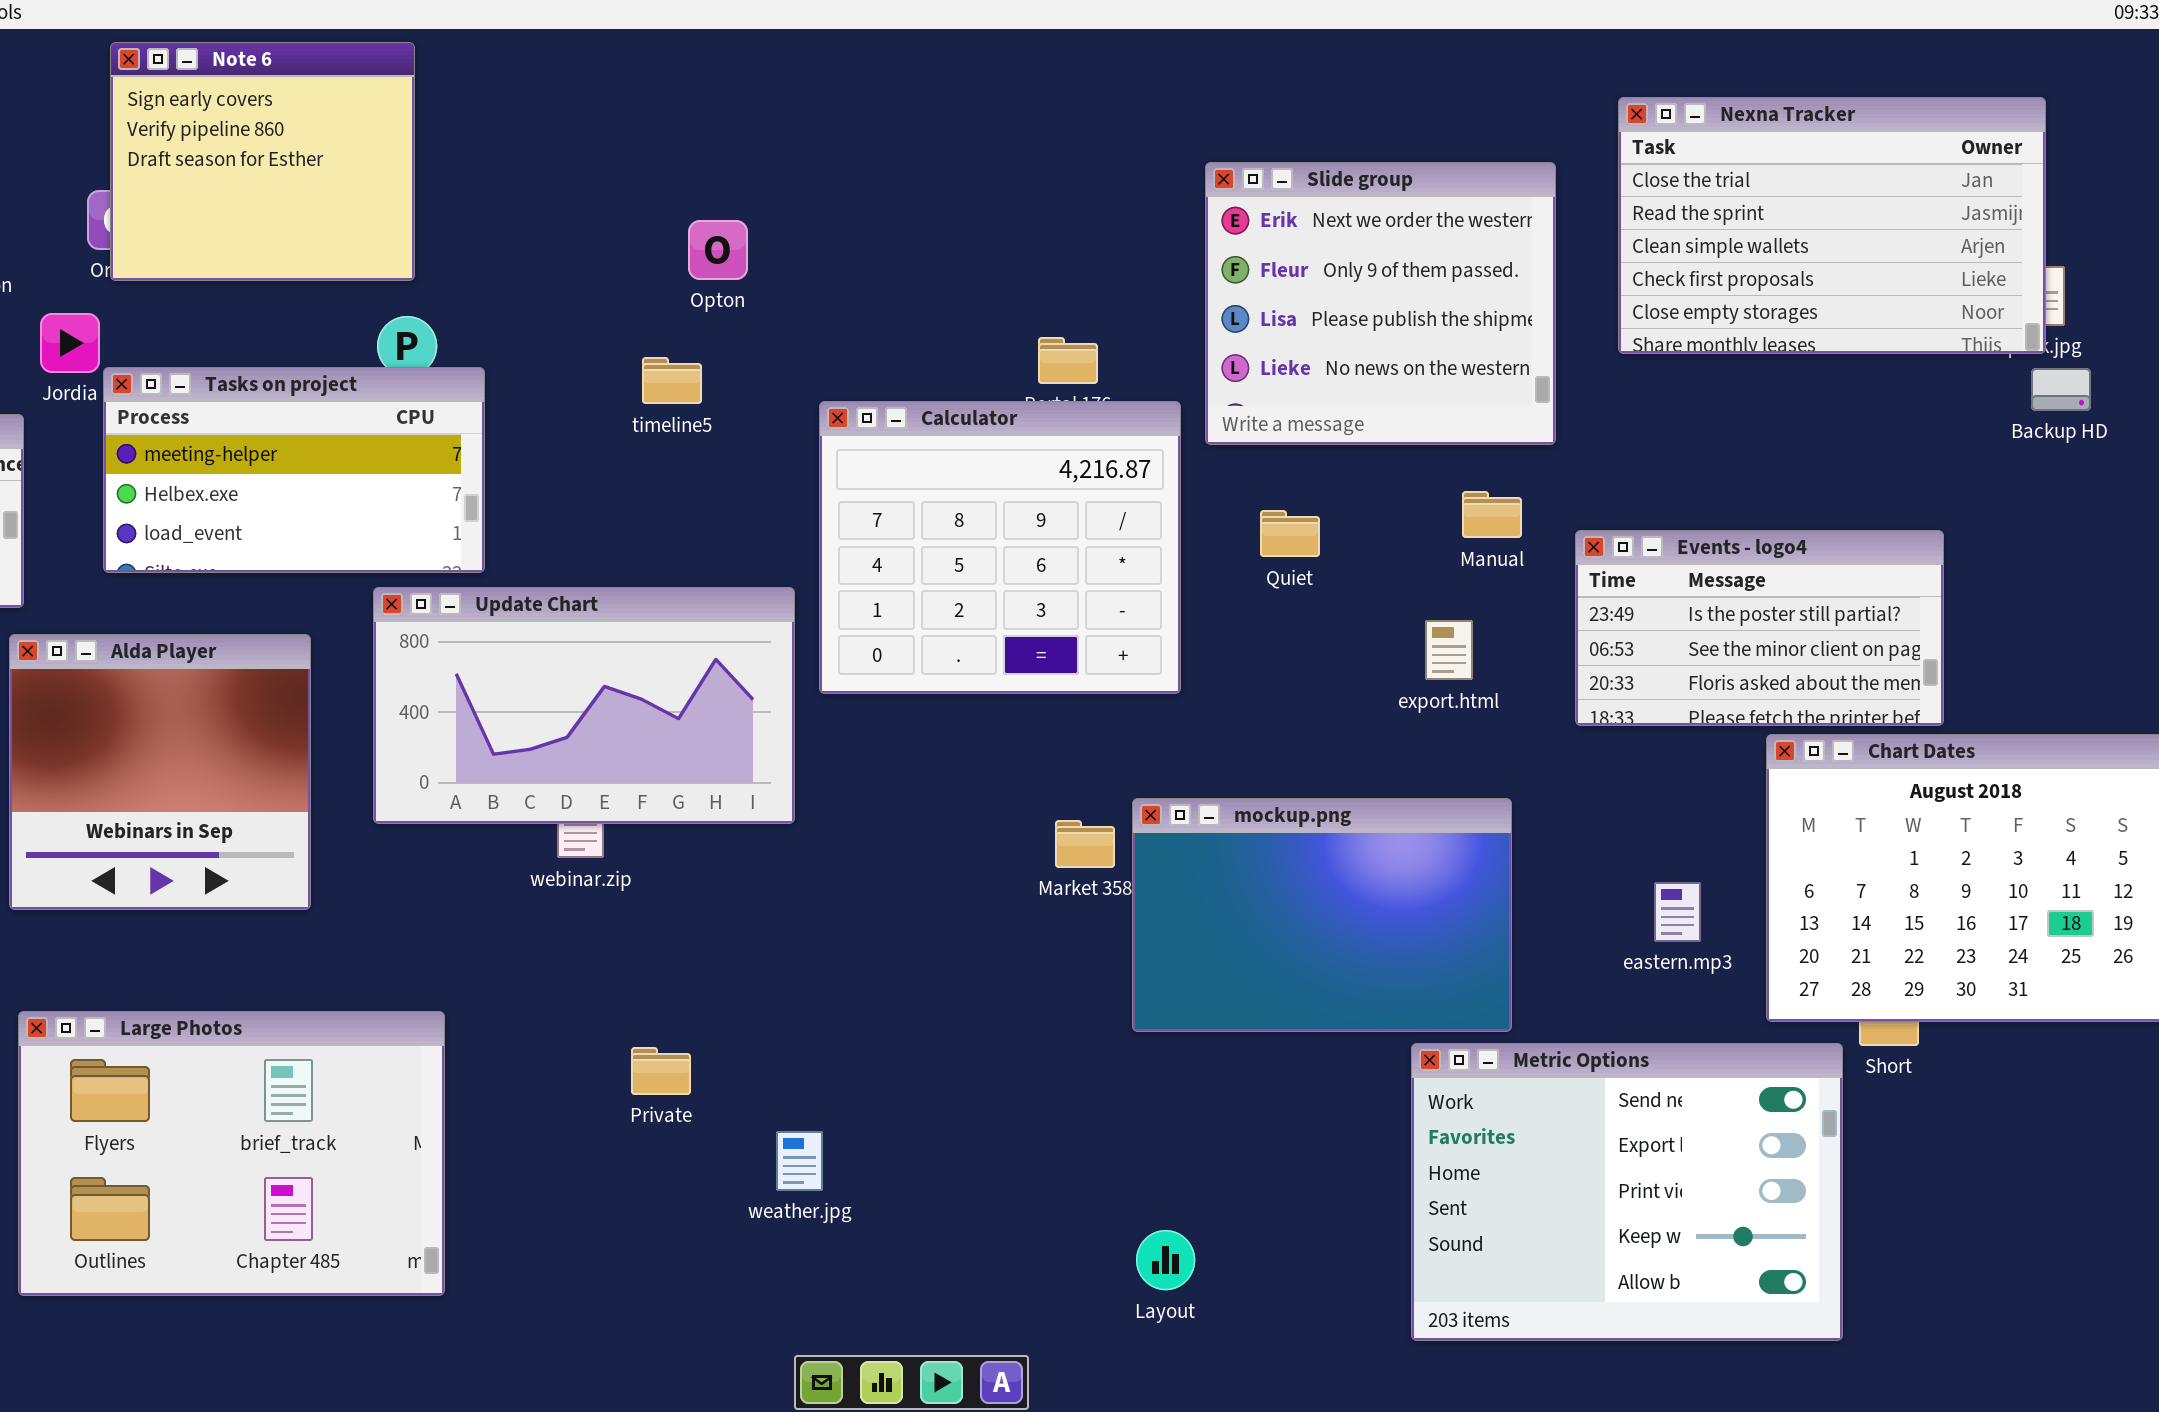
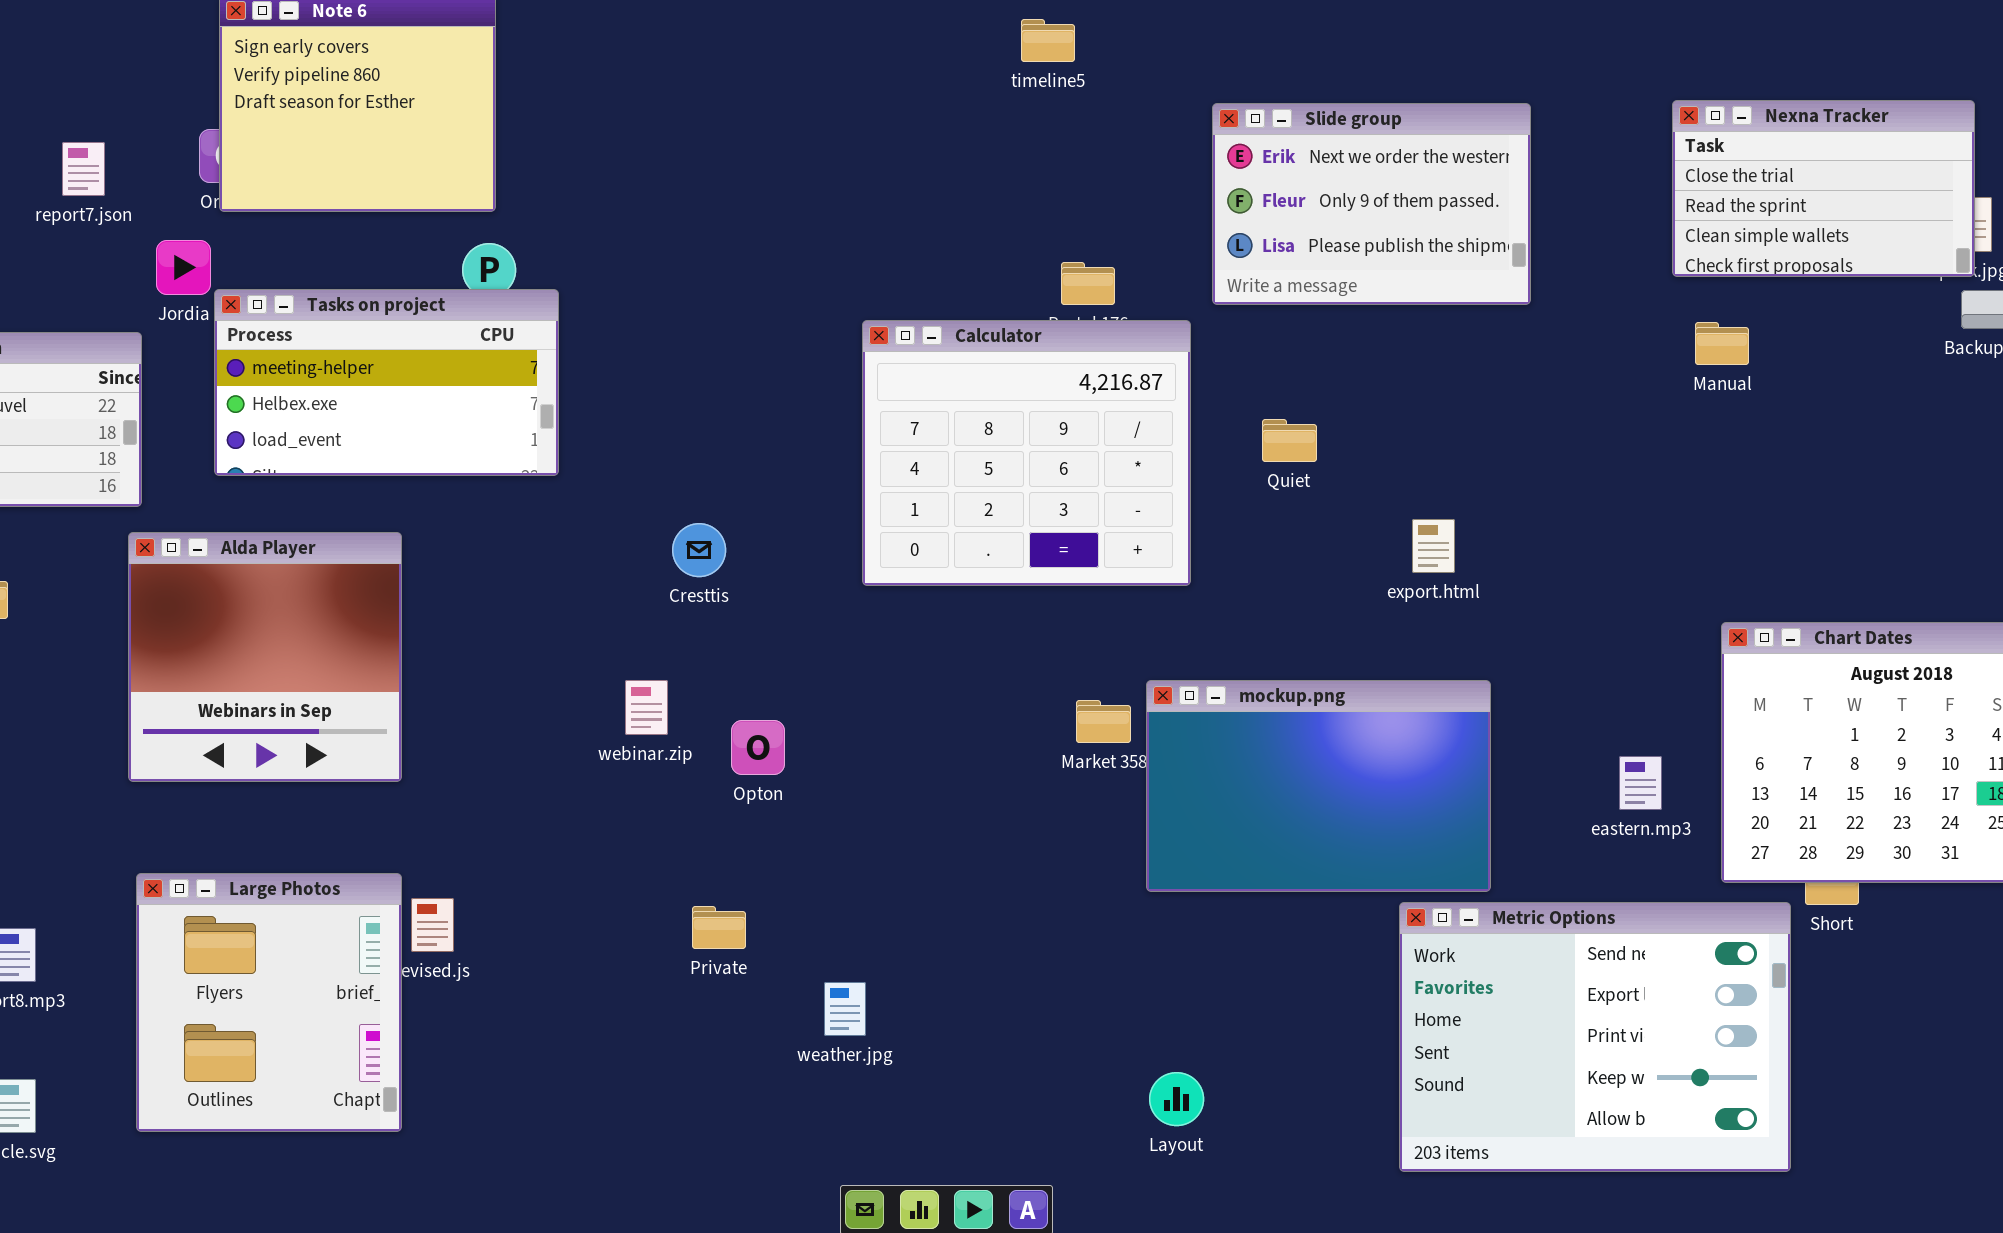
Nexna Tracker: [1618,97,2046,354] -> [1672,100,1975,277], resized
Slide group: [1205,162,1556,445] -> [1212,103,1531,305], resized
Opton: [688,220,748,280] -> [731,720,785,775], moved
timeline5: [642,357,702,404] -> [1021,19,1075,62], moved
Manual: [1462,491,1522,538] -> [1695,322,1749,365], moved
Events - logo4: [1575,530,1944,726] -> none, closed
Update Chart: [373,587,795,824] -> none, closed
Large Photos: [18,1011,445,1296] -> [136,873,402,1132], resized

